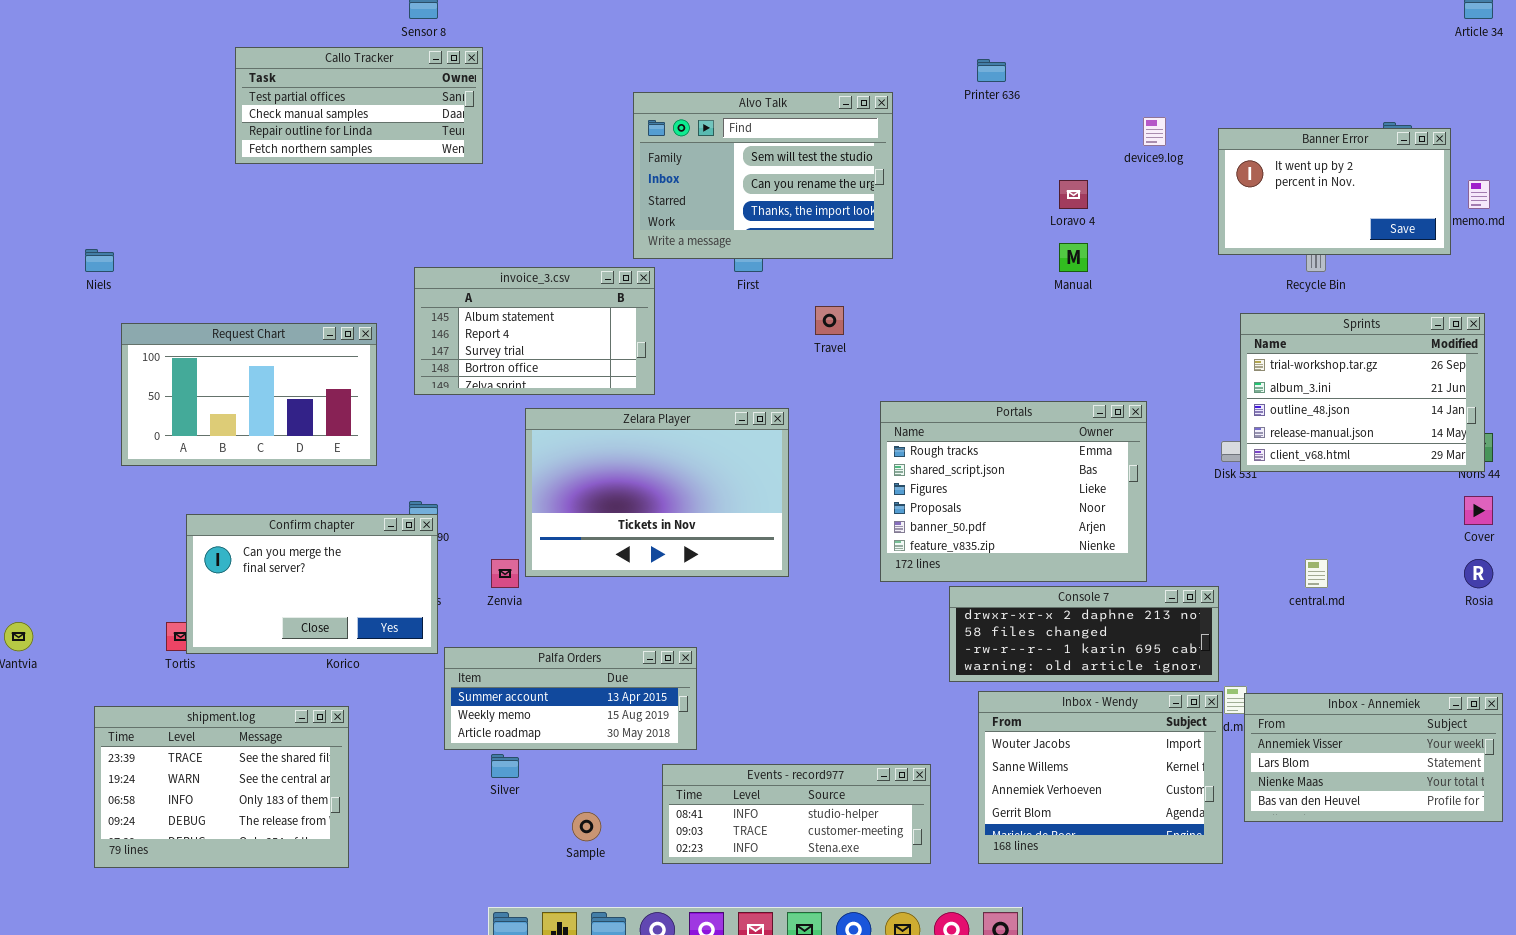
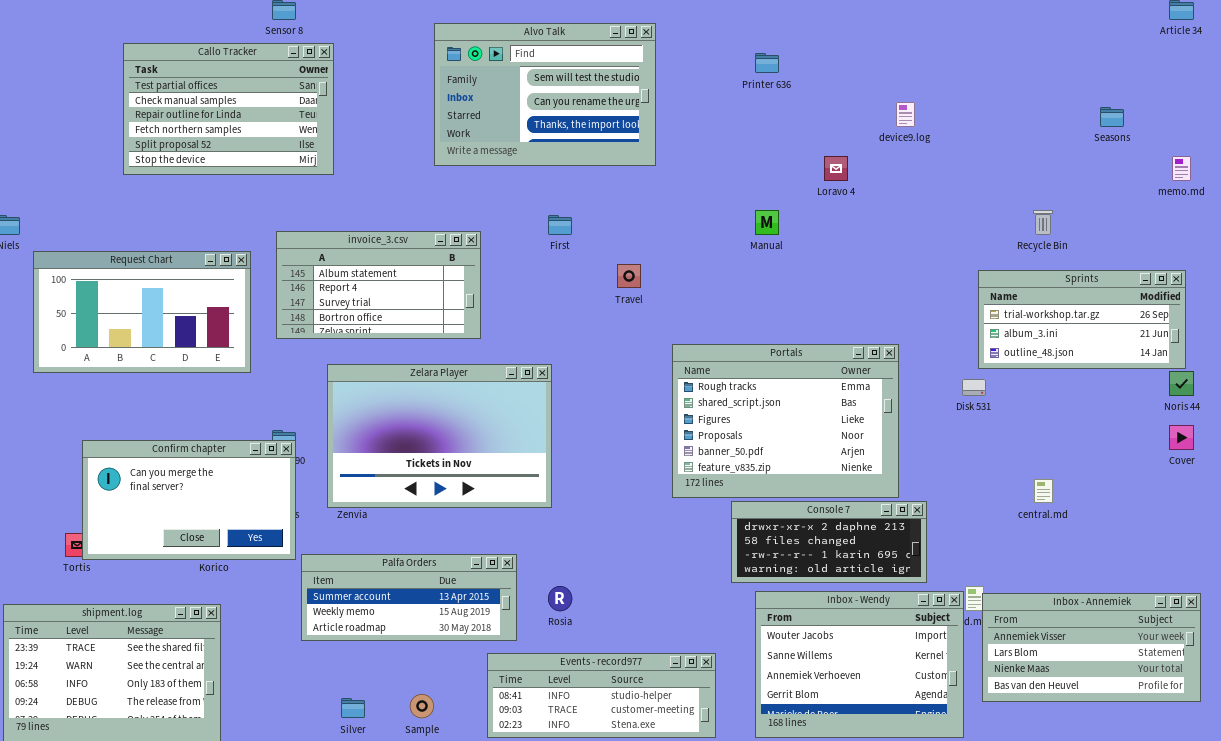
Callo Tracker: [235,47,483,164] -> [123,43,334,175], resized
Alvo Talk: [633,92,893,259] -> [434,23,656,166], moved
Banner Error: [1218,128,1451,255] -> none, closed
Manual: [1059,243,1088,272] -> [755,210,779,235], moved
Sprints: [1240,313,1485,472] -> [978,270,1186,369], resized
Request Chart: [121,323,377,466] -> [33,251,251,373], moved
Zelara Player: [525,408,789,577] -> [327,364,552,508], moved
Rosia: [1464,559,1493,588] -> [548,586,572,611], moved
Console 7: [949,586,1219,682] -> [731,501,927,583], resized
Silver: [491,754,519,778] -> [341,698,365,718], moved

